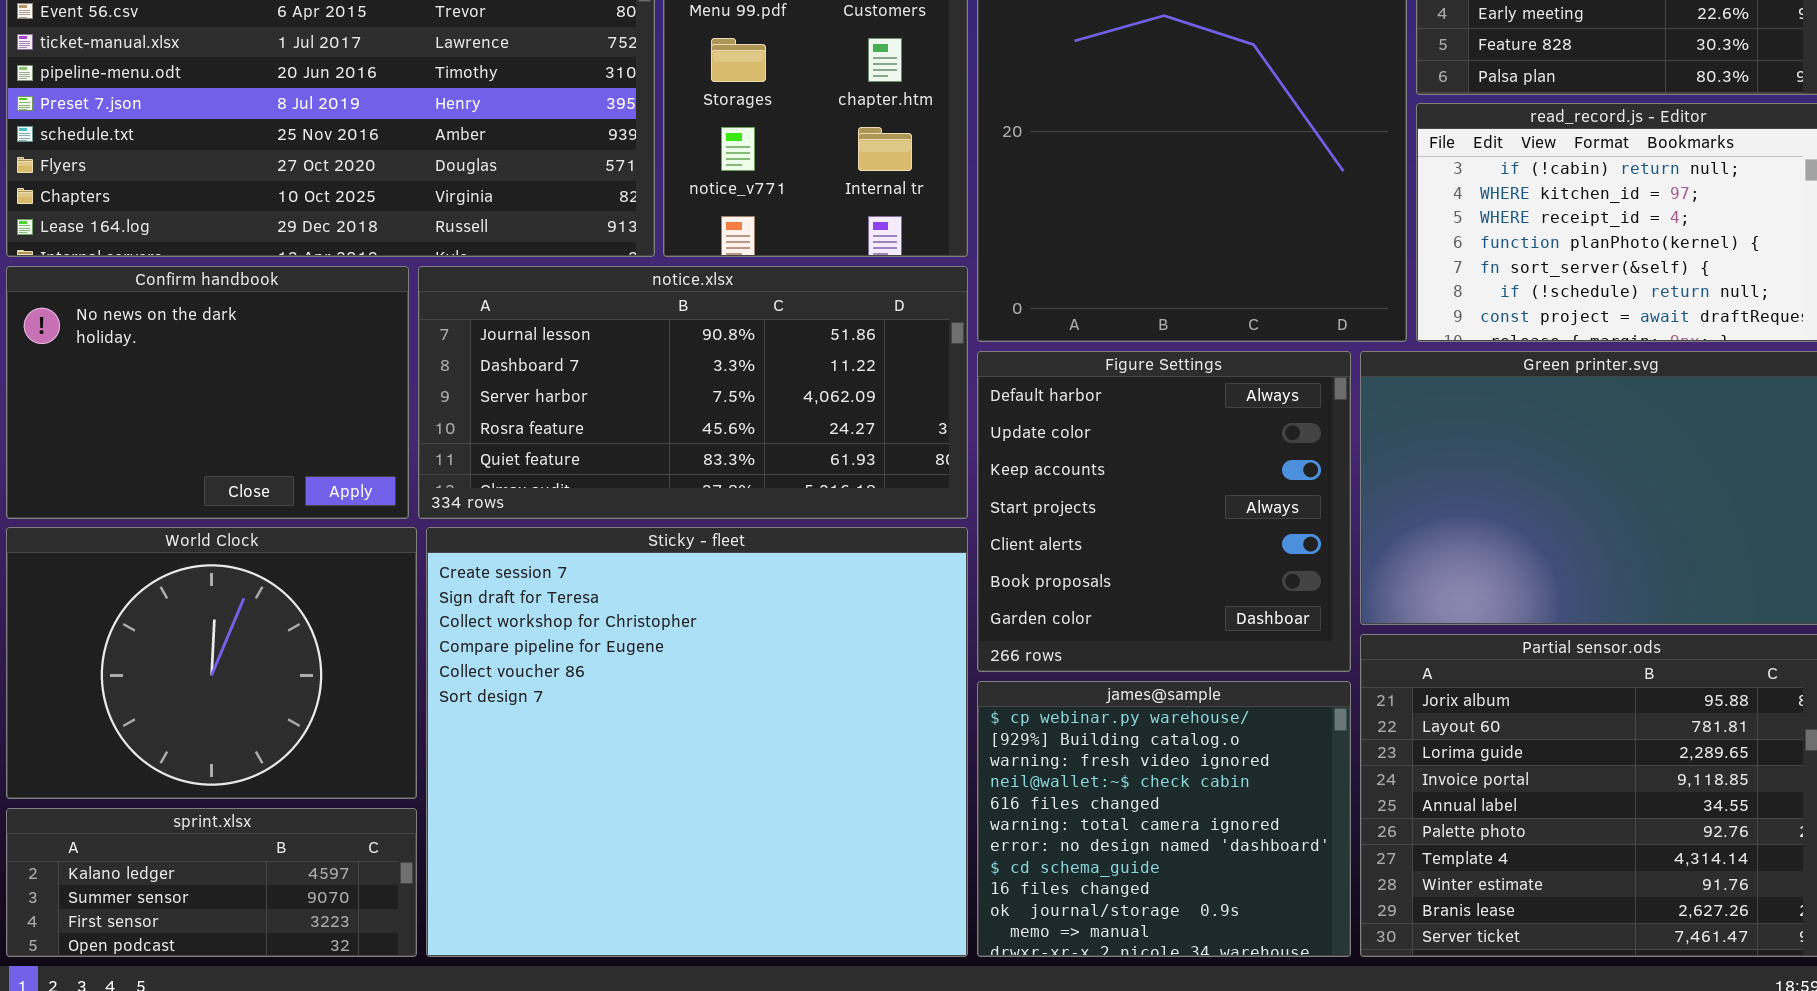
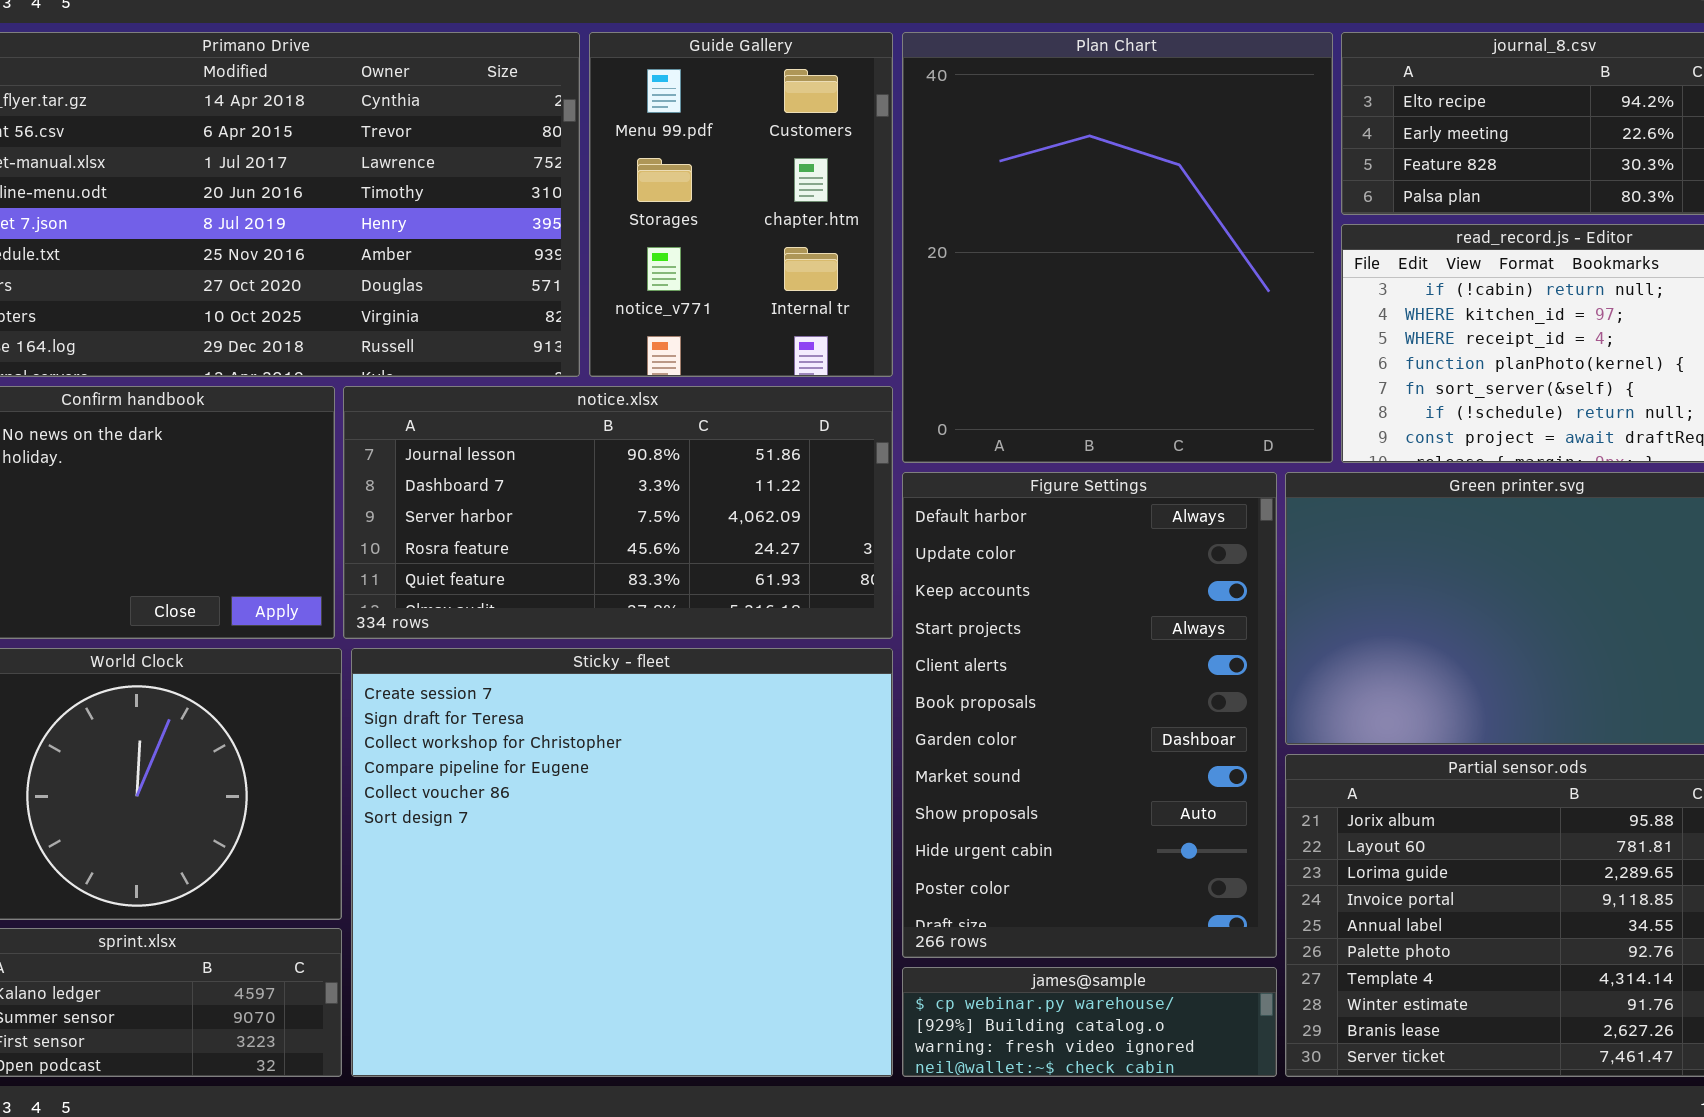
Figure Settings: [977,351,1351,672] -> [902,472,1277,958], resized
james@sample: [977,681,1351,957] -> [902,967,1277,1077], resized

